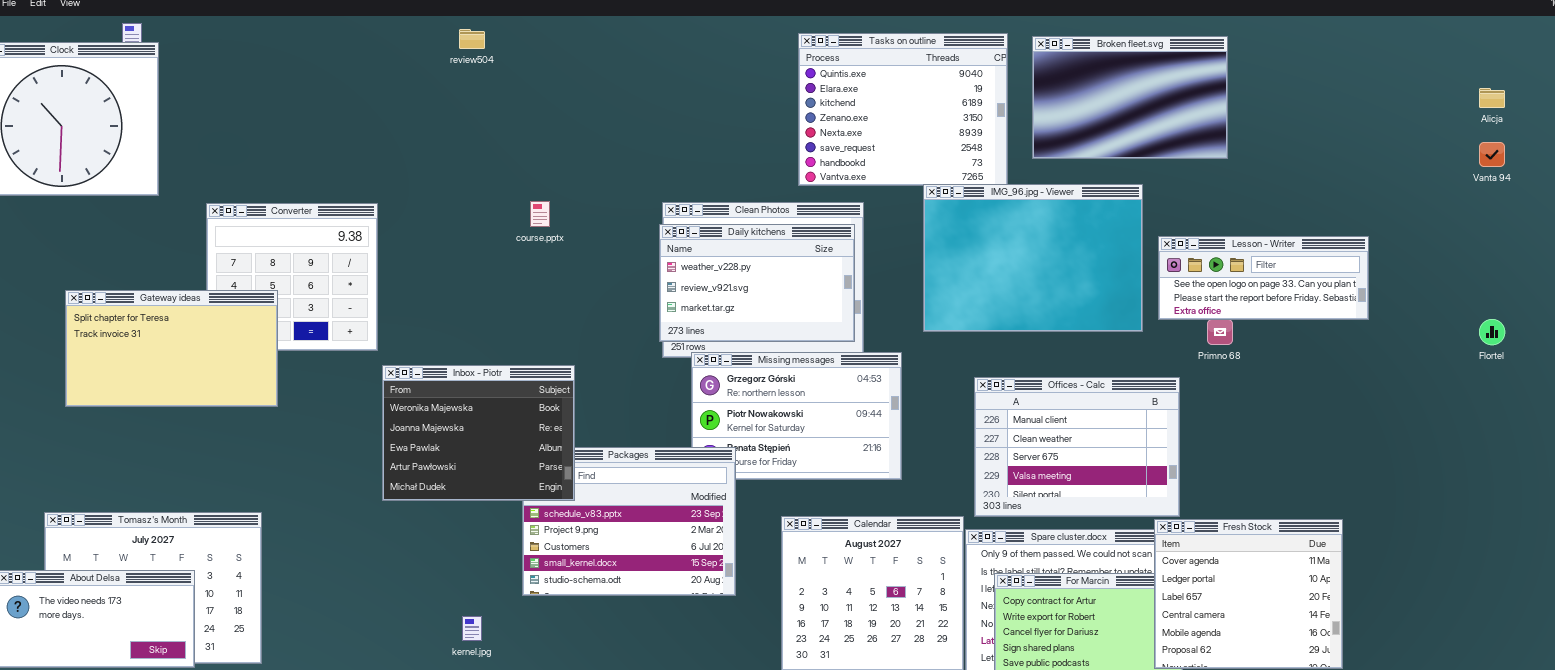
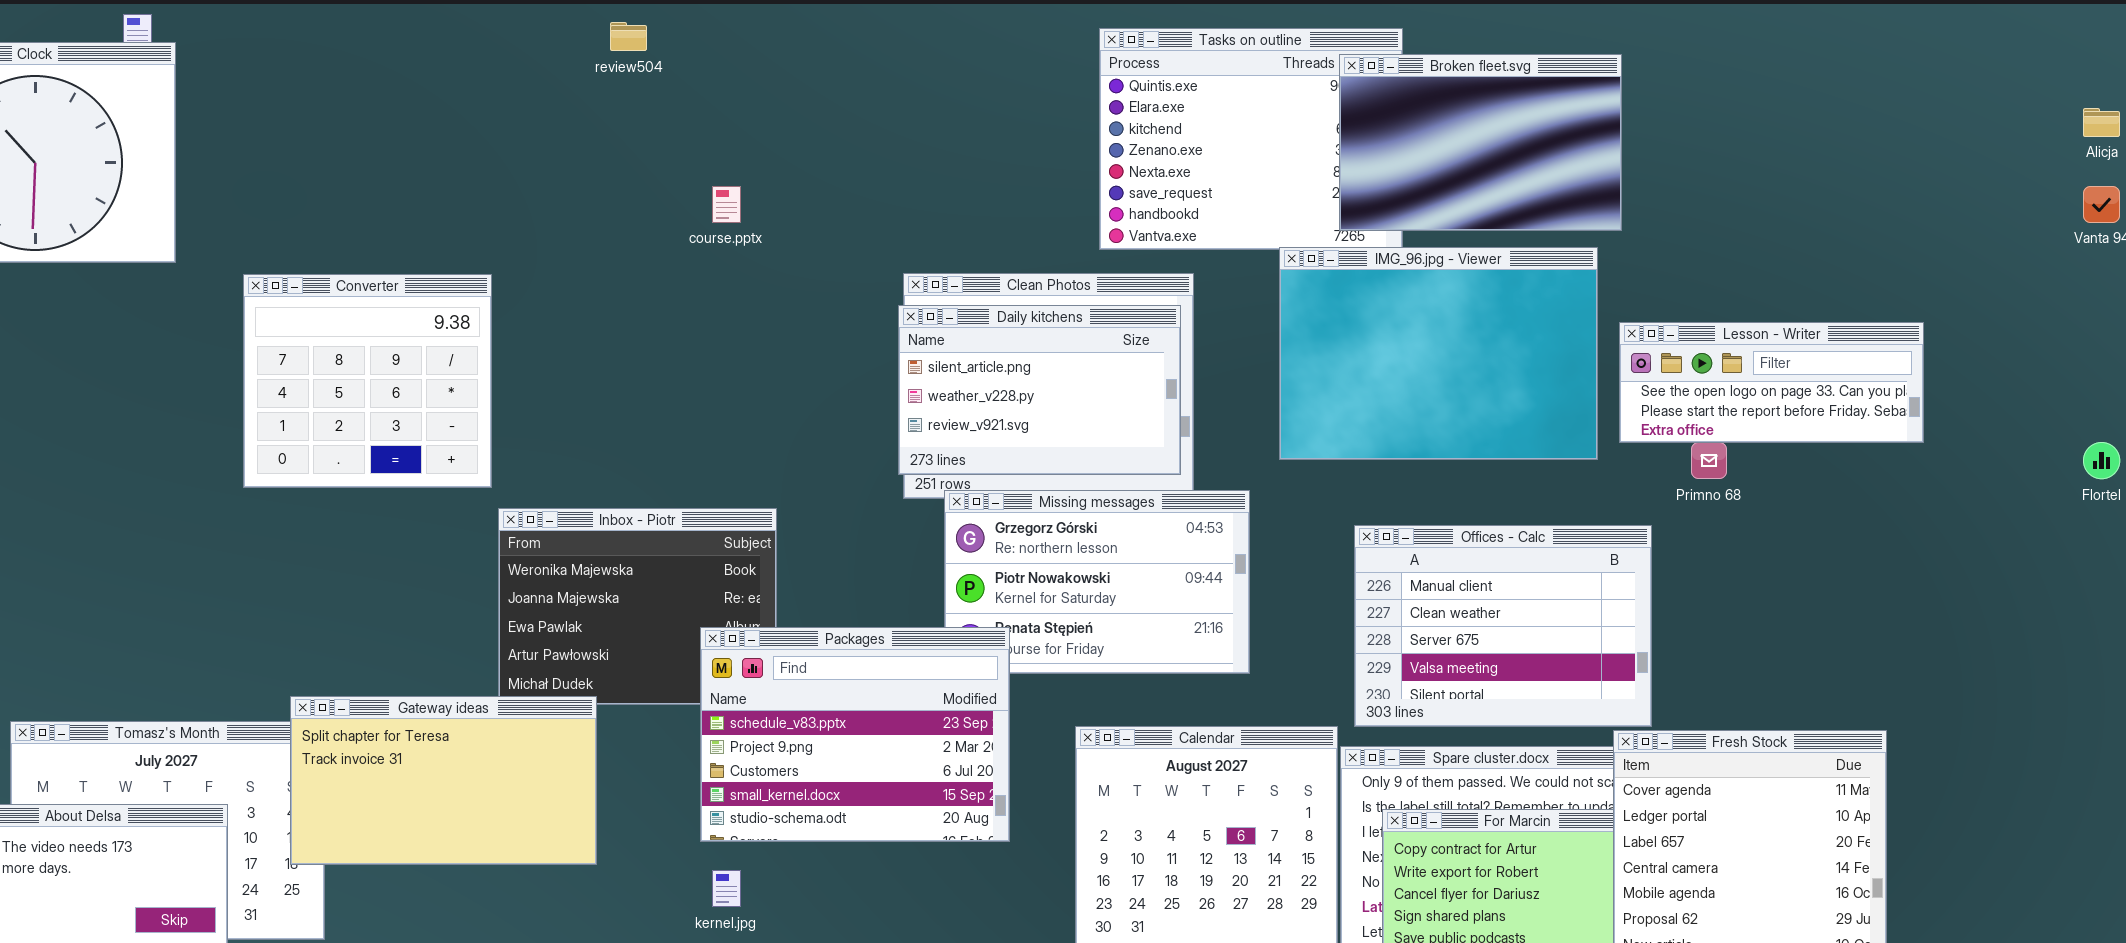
Broken fleet.svg: [1032,36,1228,159] -> [1339,54,1622,231], moved
course.pptx: [530,201,550,227] -> [712,186,741,223], moved
Daily kitchens: [659,224,855,342] -> [898,305,1181,475], scrolled up 1 row
Gateway ideas: [65,290,278,407] -> [290,696,597,865], moved
Packages: [522,447,736,596] -> [700,627,1010,842], raised
kernel.jpg: [462,616,482,641] -> [712,870,741,907], moved

